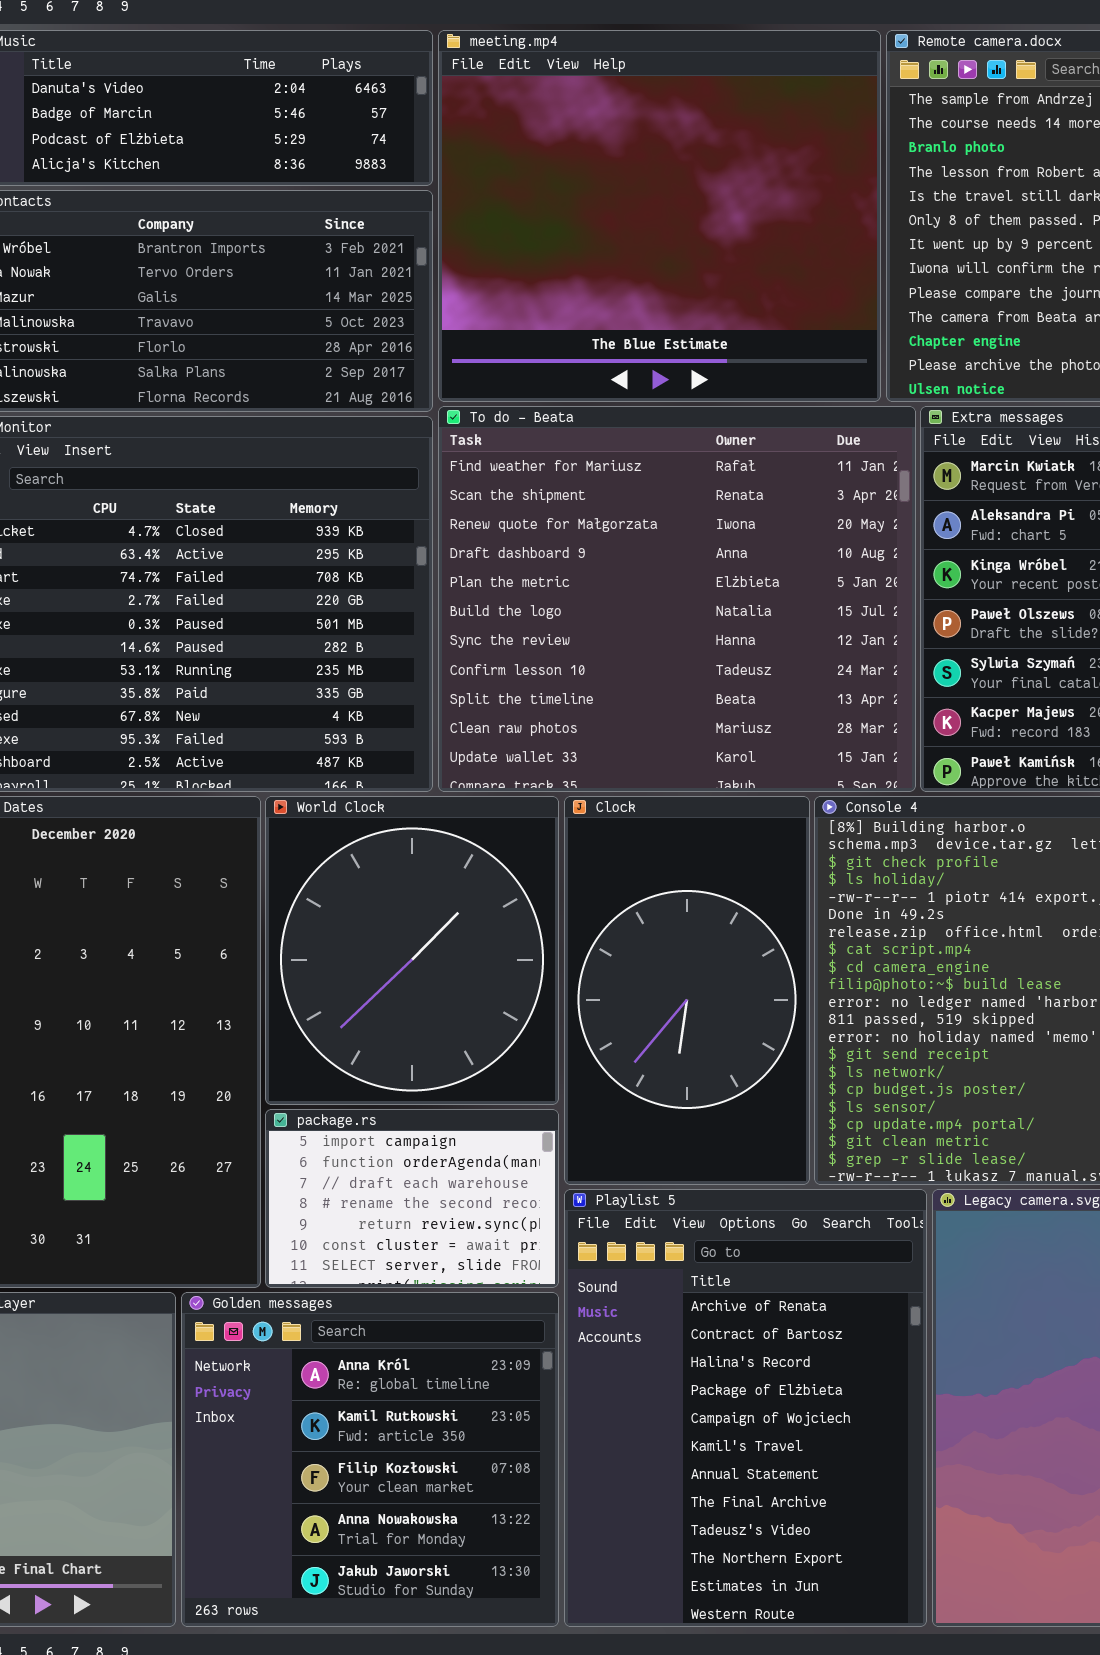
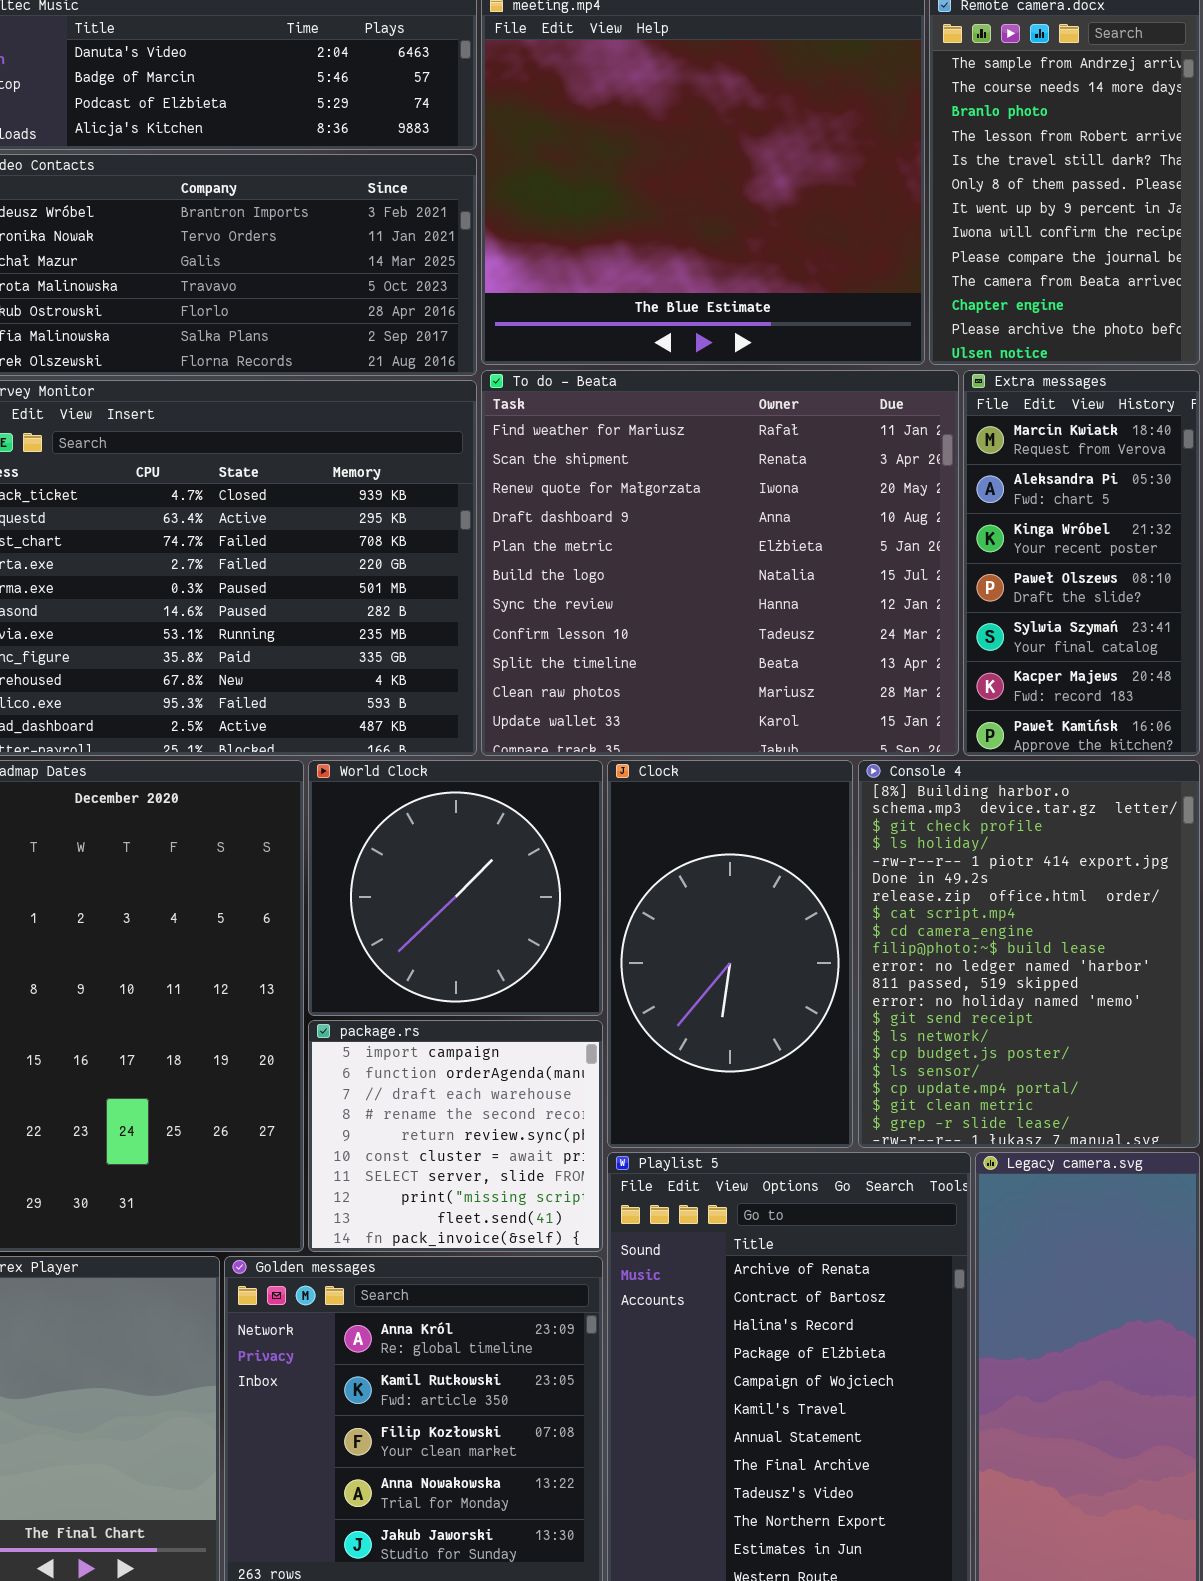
World Clock: [265,796,559,1105] -> [308,760,603,1016], resized
package.rs: [265,1109,559,1288] -> [308,1020,603,1252], resized

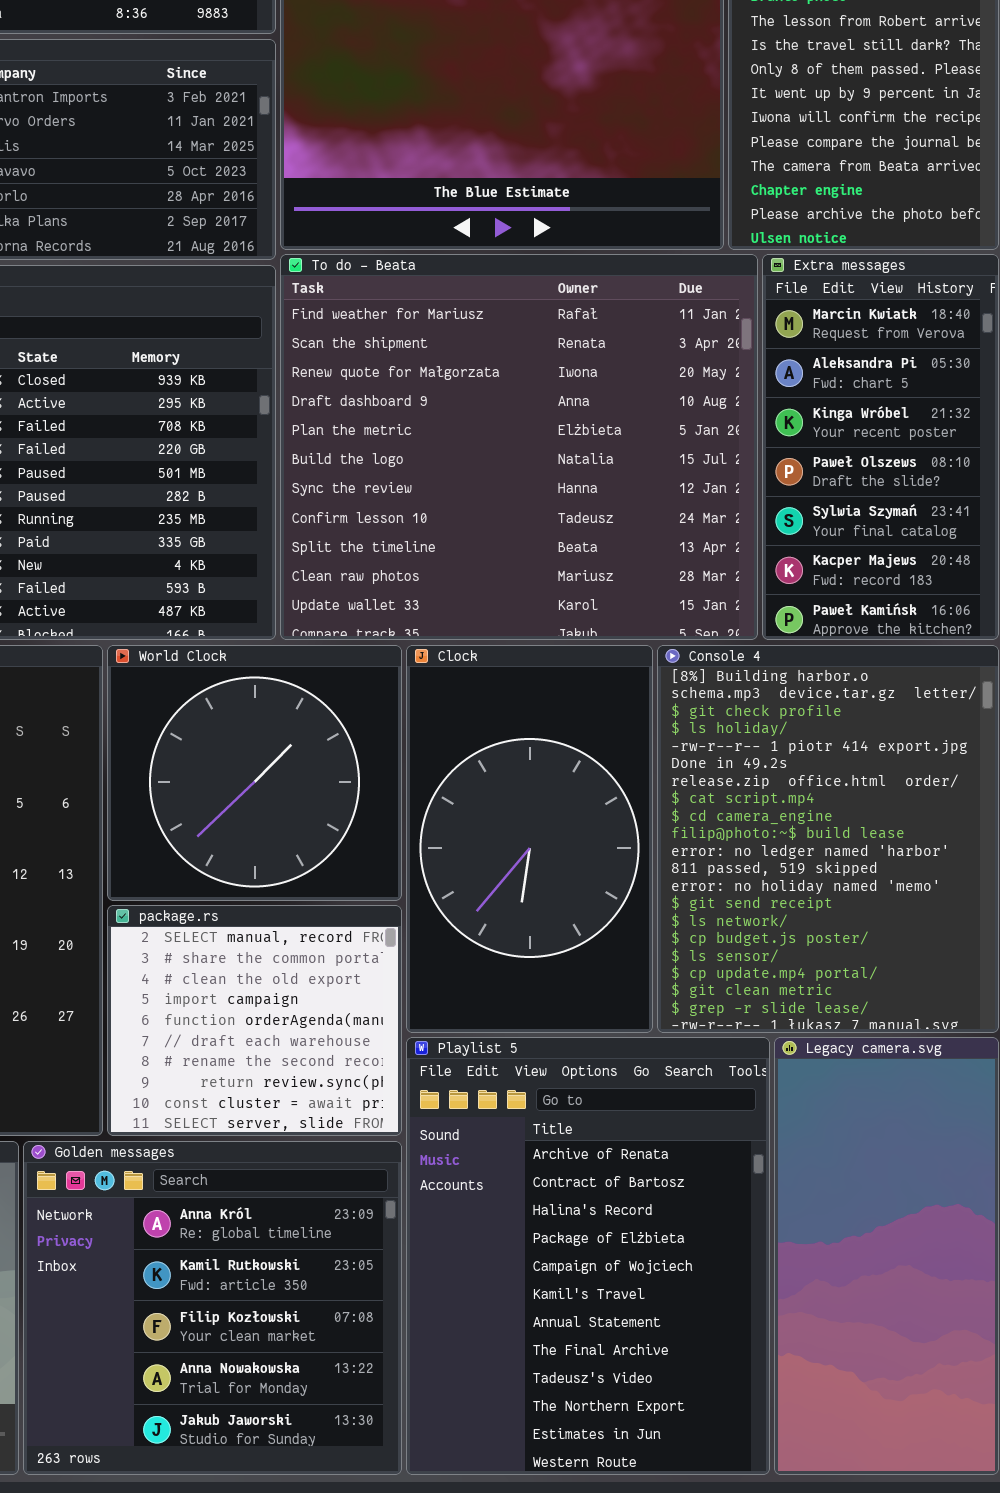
package.rs: [308,1020,603,1252] -> [107,905,402,1136], scrolled up 3 rows

